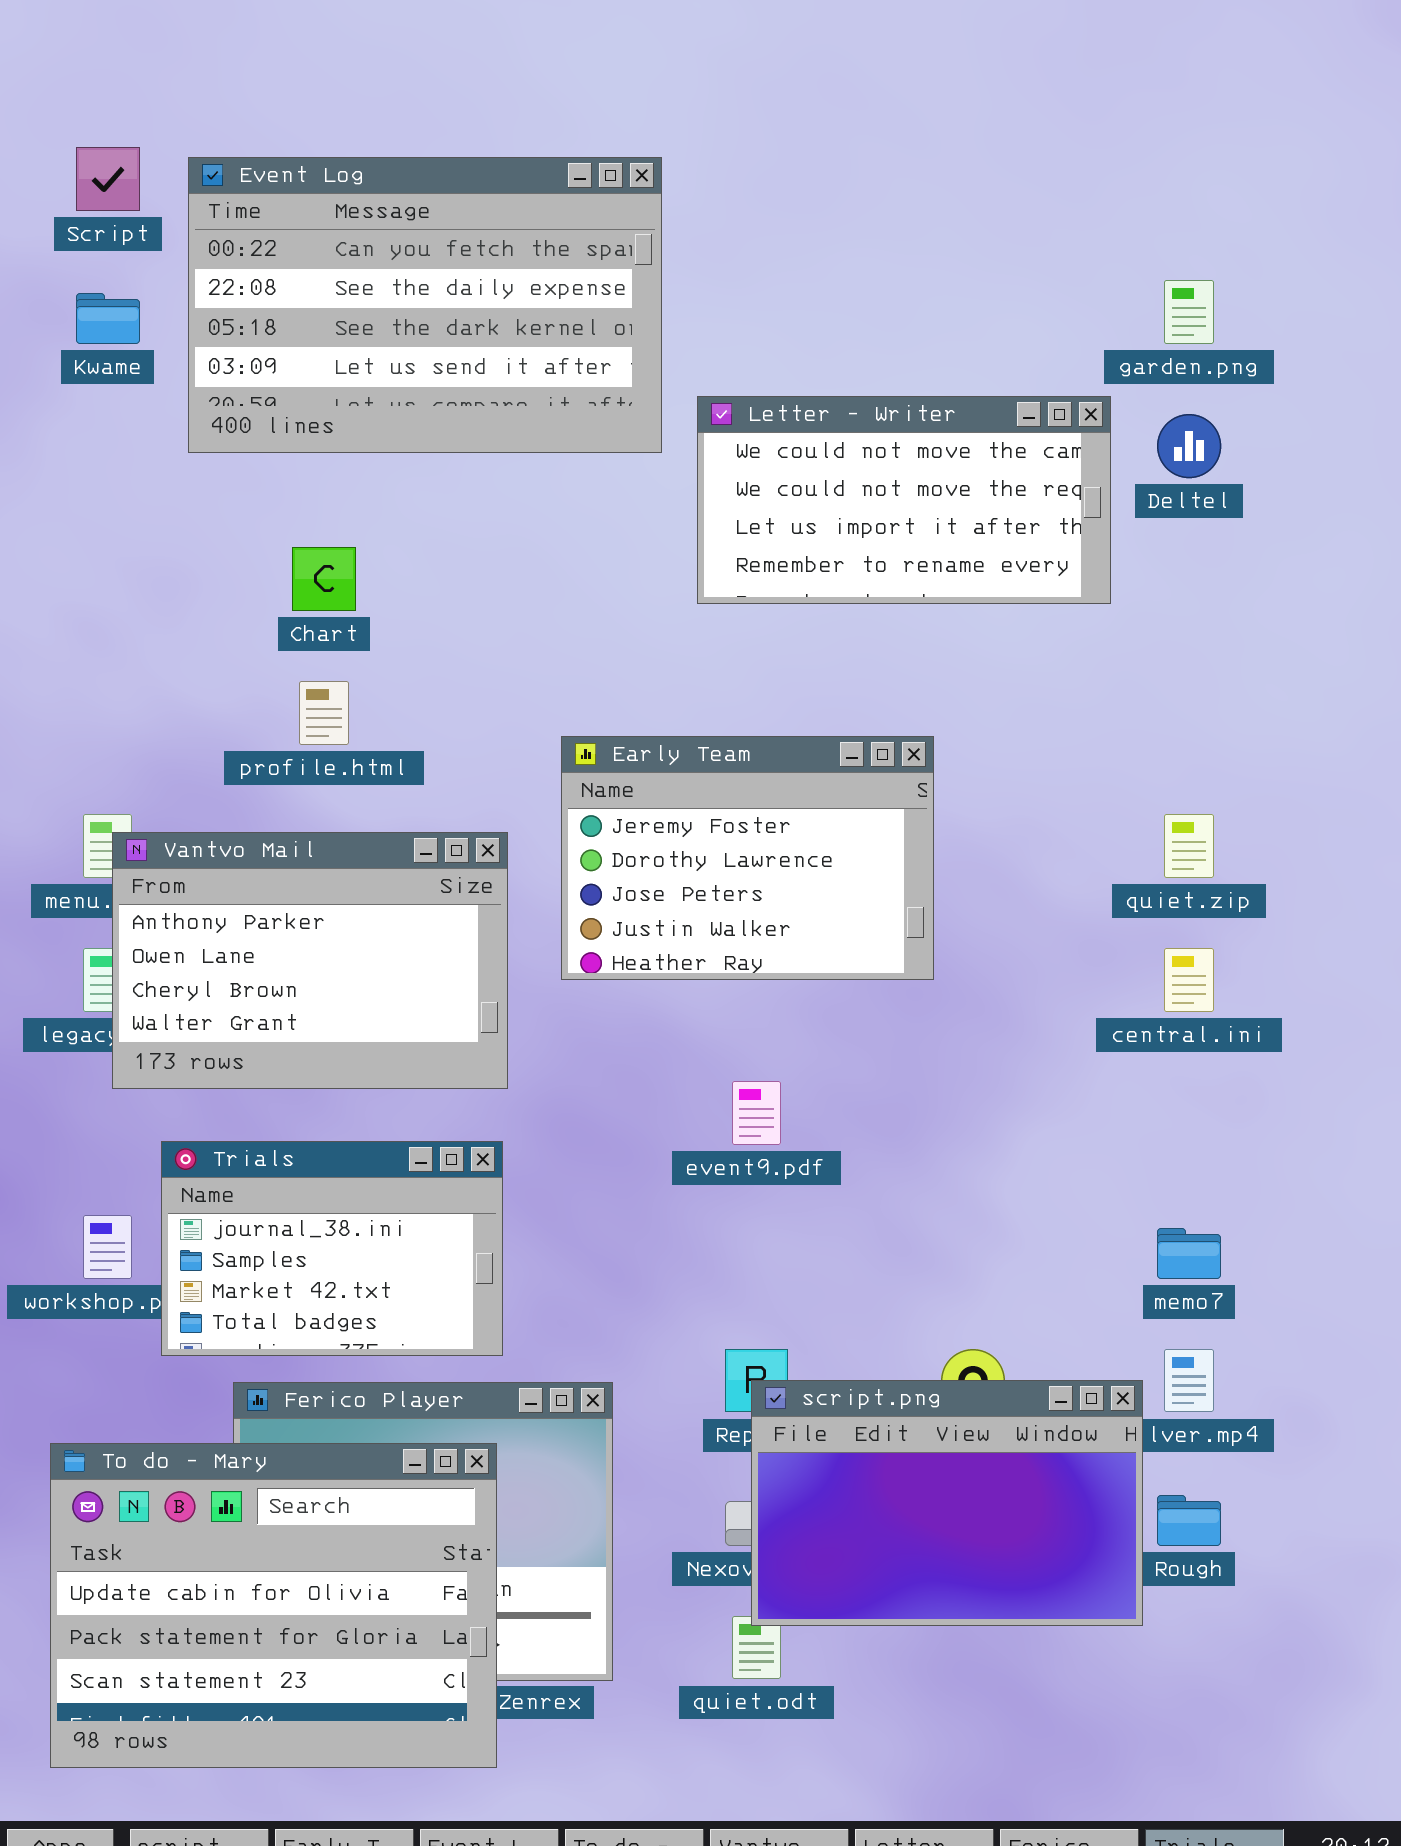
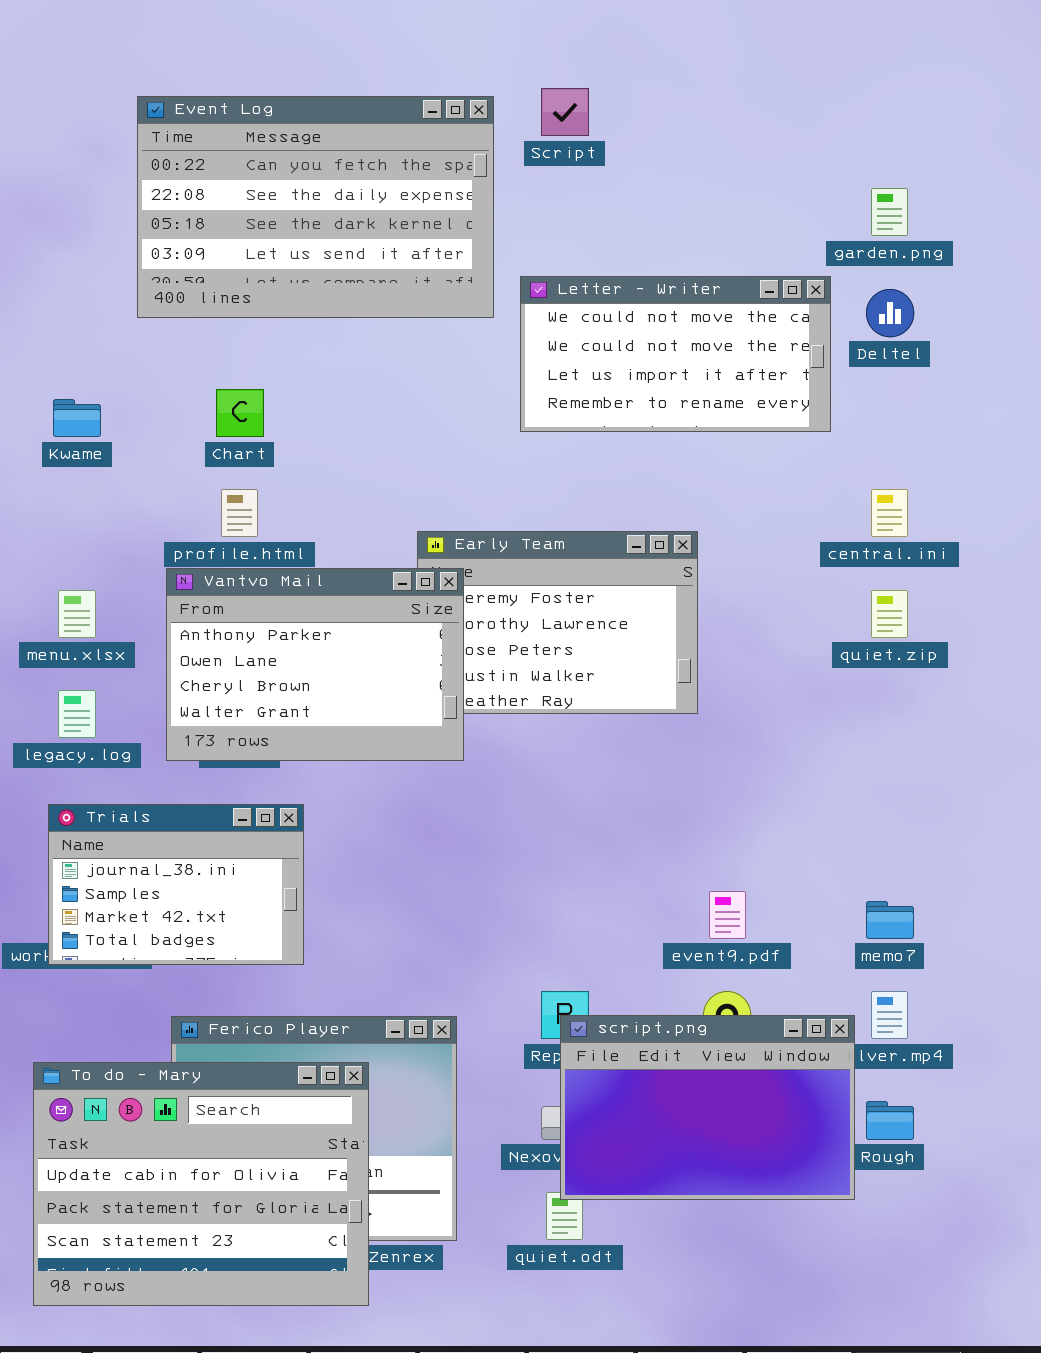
Script: [76,147,140,211] -> [541,88,589,136], moved
Kwame: [76,293,140,344] -> [53,399,101,437], moved
Vantvo Mail: [112,832,508,1089] -> [166,568,464,761], moved
central.ini: [1164,948,1214,1012] -> [871,489,908,537], moved
event9.pdf: [732,1081,781,1145] -> [709,891,746,939], moved
Trials: [161,1141,503,1356] -> [48,804,304,965], moved

